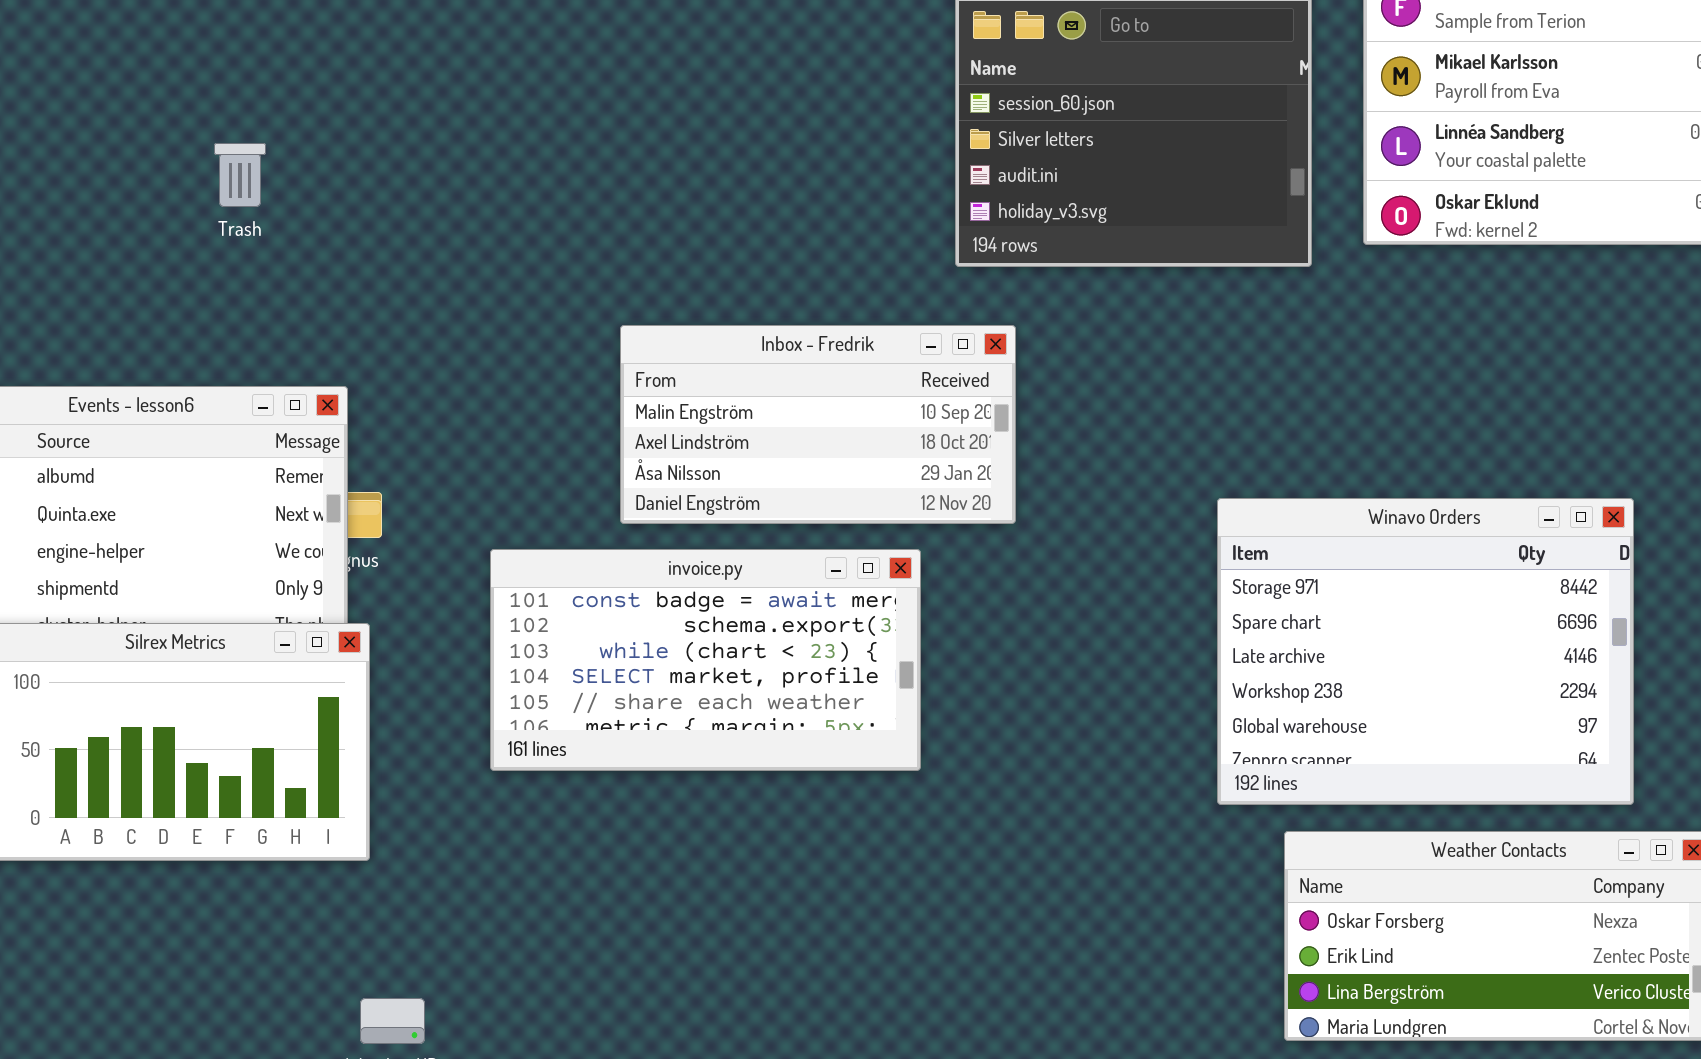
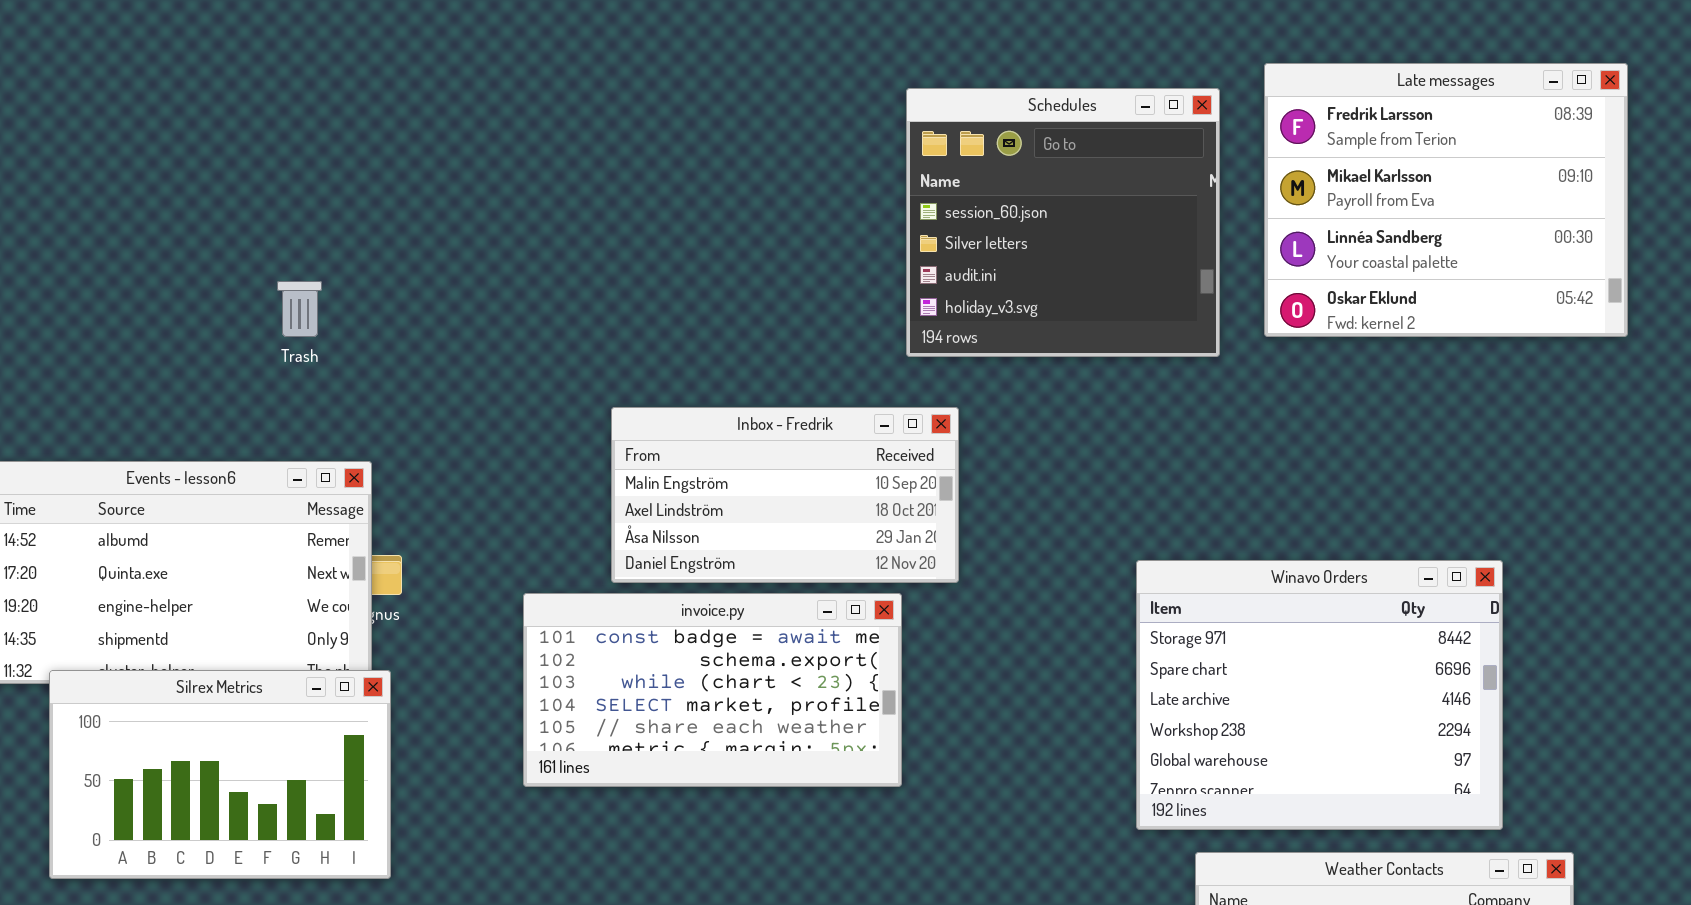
Trash: [214,143,266,207] -> [277,281,322,337], moved
invoice.py: [490,549,921,771] -> [523,593,902,787], moved

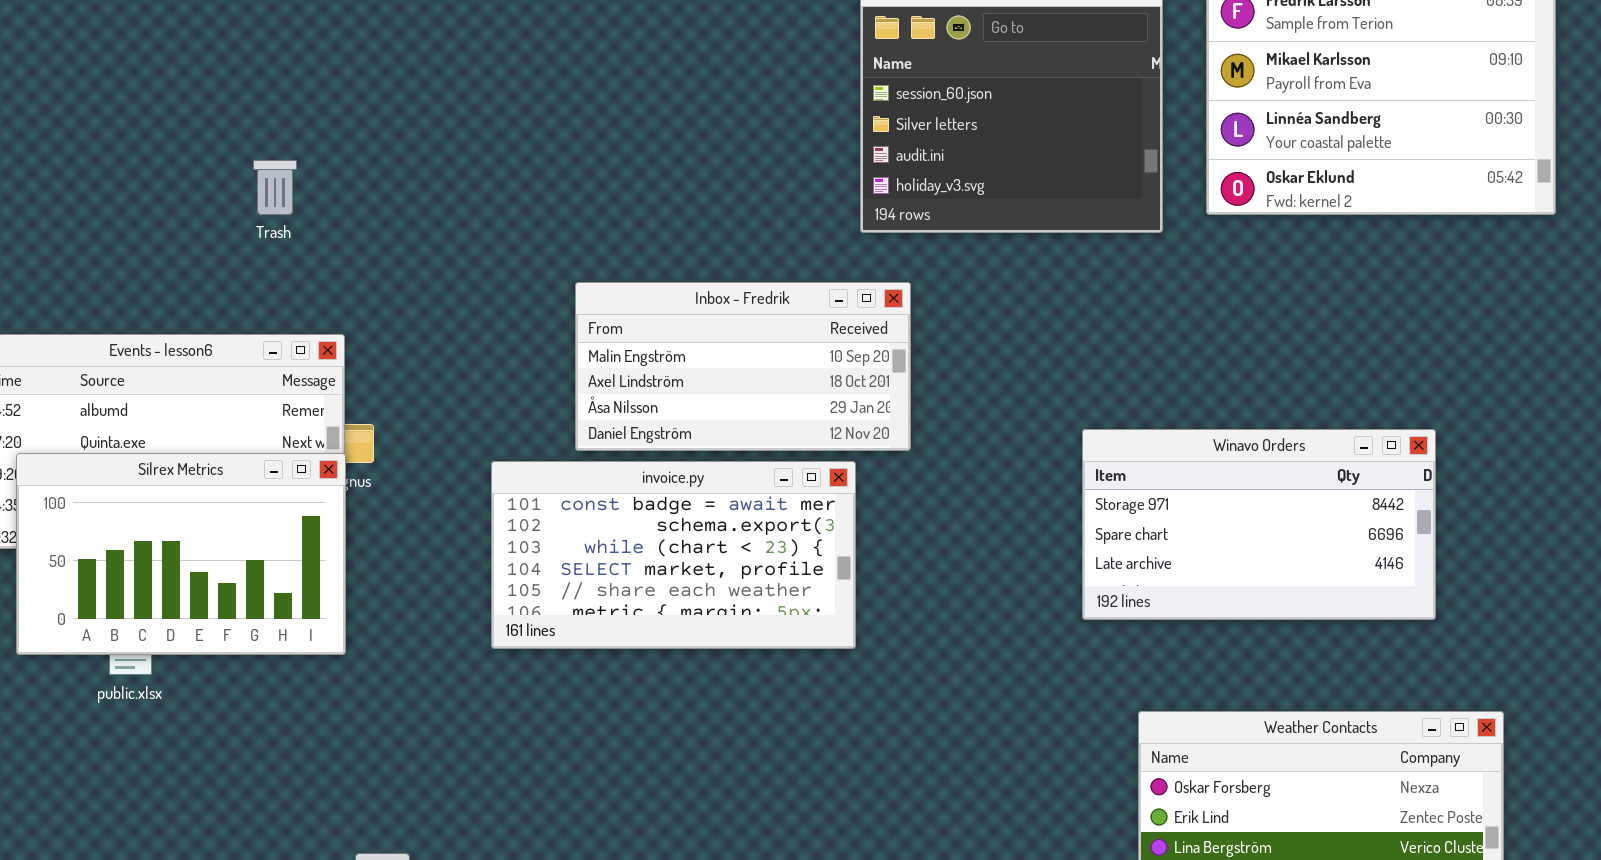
Winavo Orders: [1136,560,1503,830] -> [1082,429,1436,620], resized
Silrex Metrics: [49,670,391,879] -> [16,453,346,655], moved

